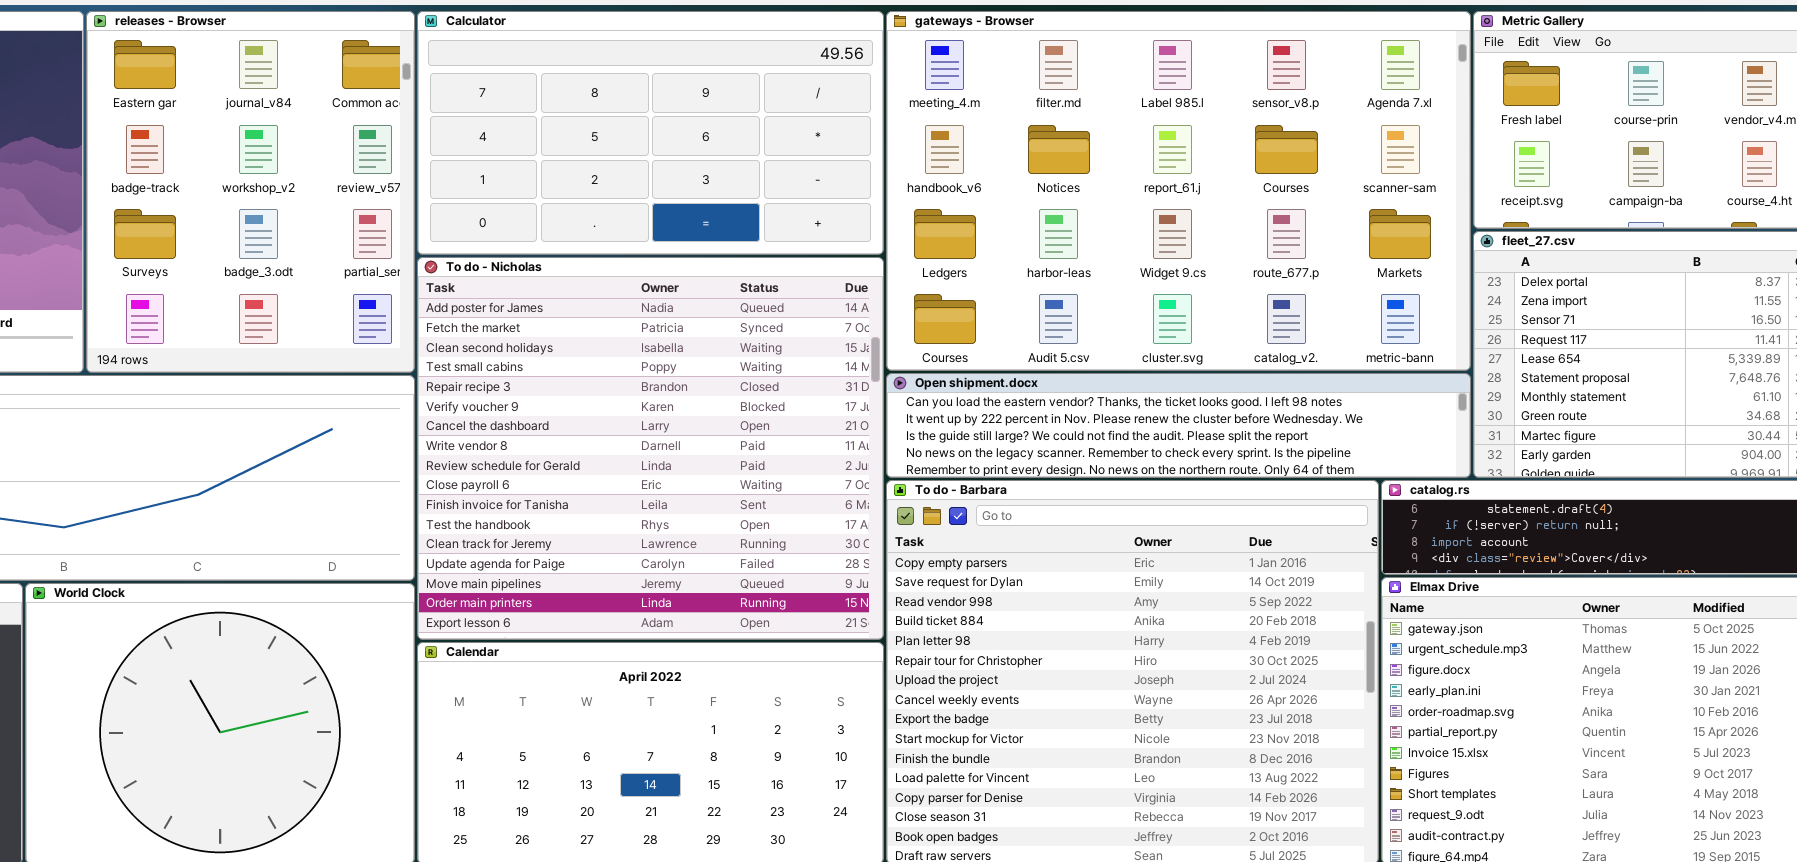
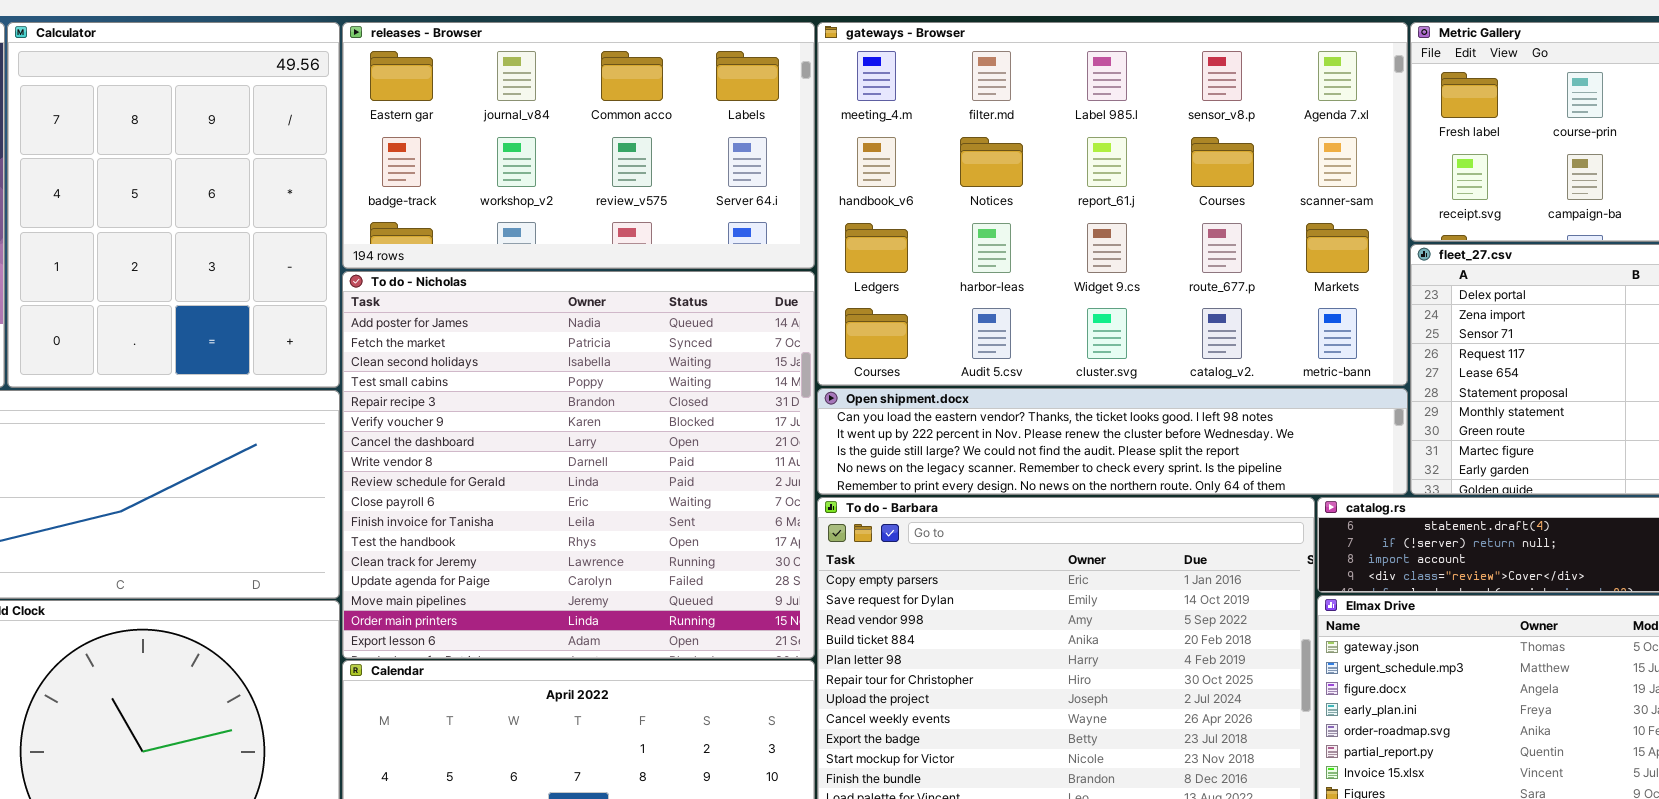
releases - Browser: [86,11,415,373] -> [342,22,815,269], moved, resized
Calculator: [417,11,884,255] -> [7,22,340,388], moved, resized

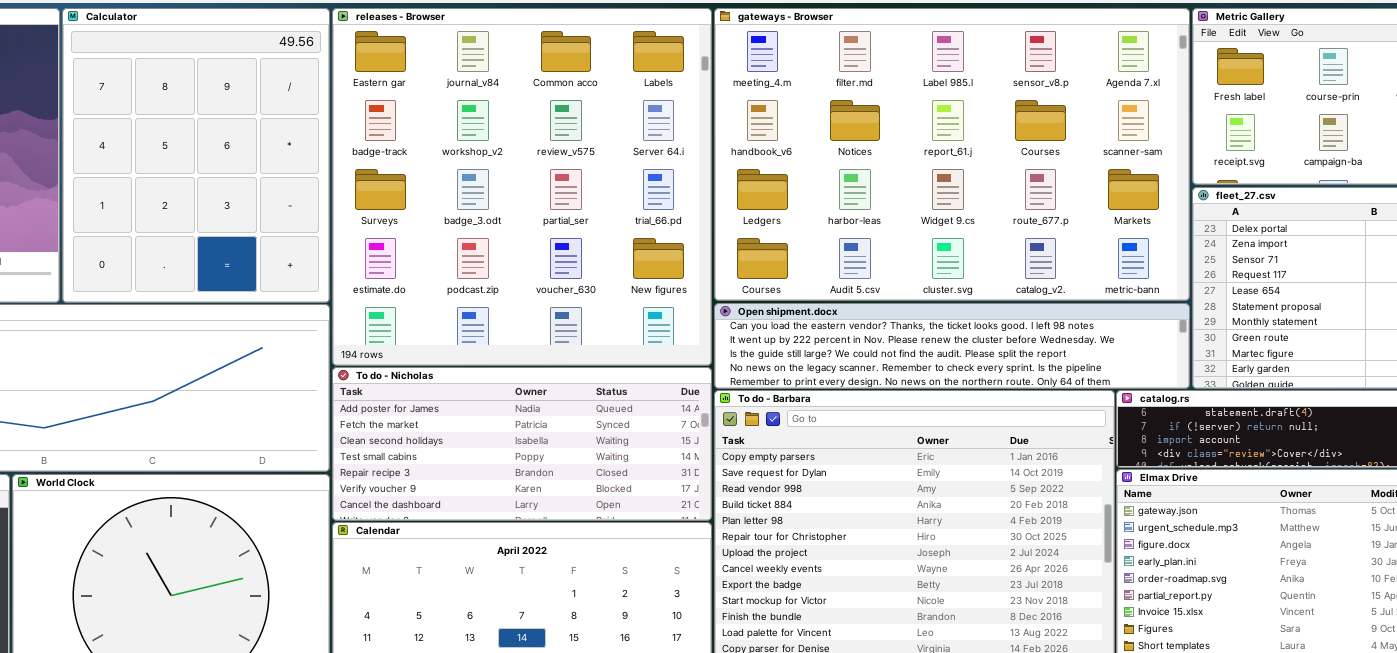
releases - Browser: [342,22,815,269] -> [332,8,712,366], resized
To do - Nicholas: [342,271,815,659] -> [332,367,712,521], resized

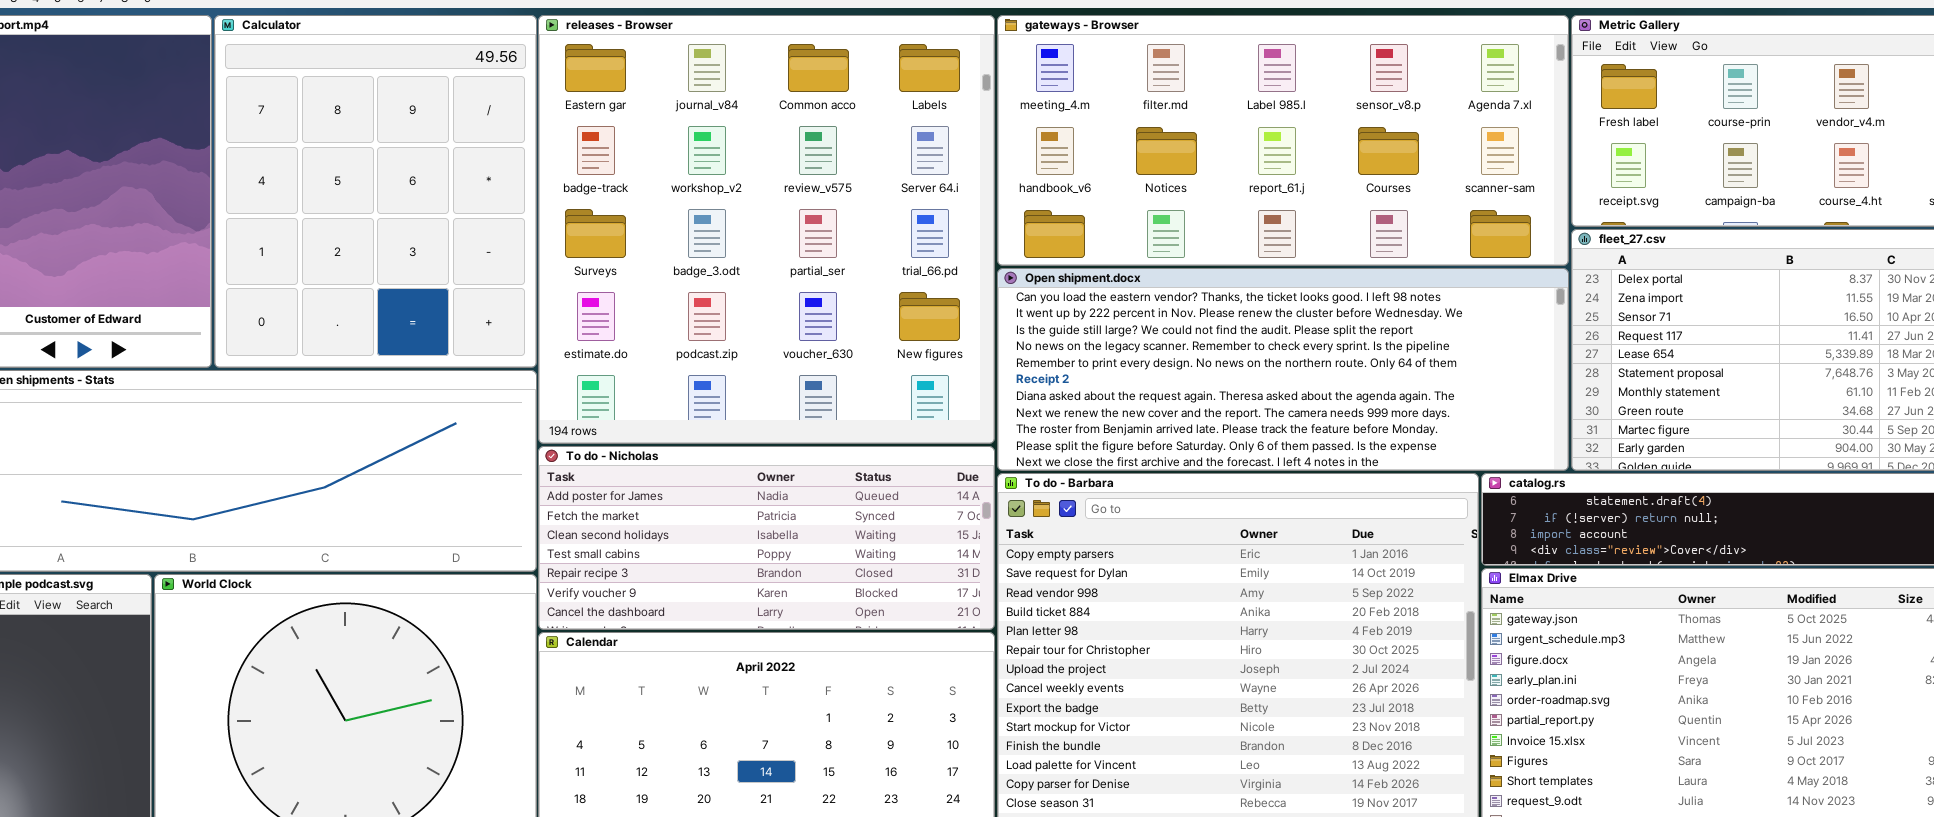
gateways - Browser: [714,8,1190,301] -> [997,15,1569,266], resized
Open shipment.docx: [714,303,1190,389] -> [997,268,1569,471], resized

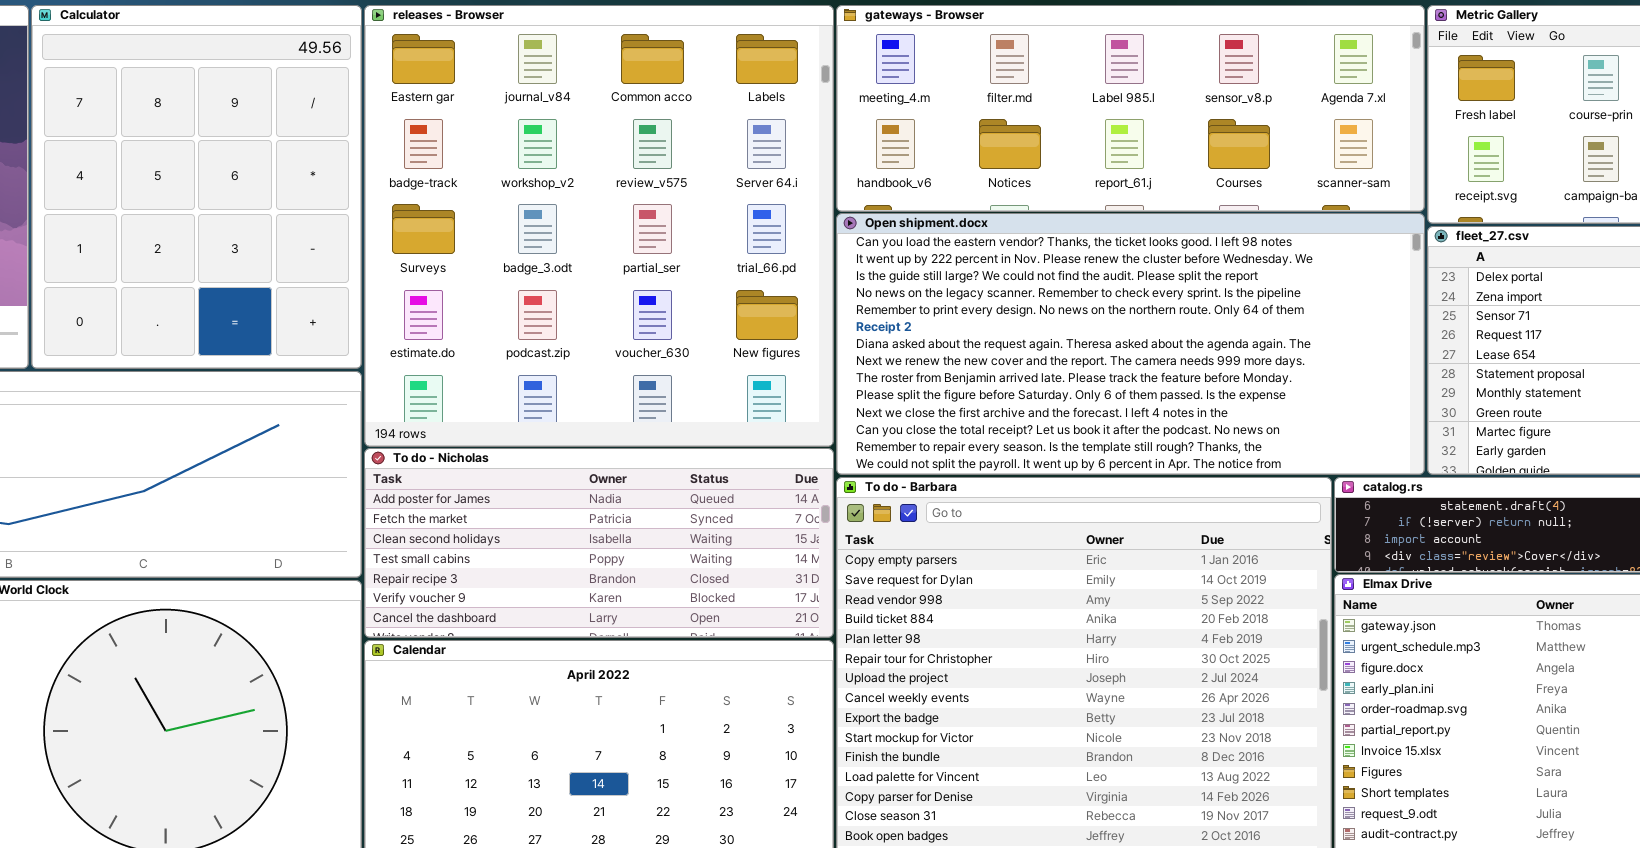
gateways - Browser: [997,15,1569,266] -> [836,5,1425,212], resized
Open shipment.docx: [997,268,1569,471] -> [836,213,1425,475], resized

